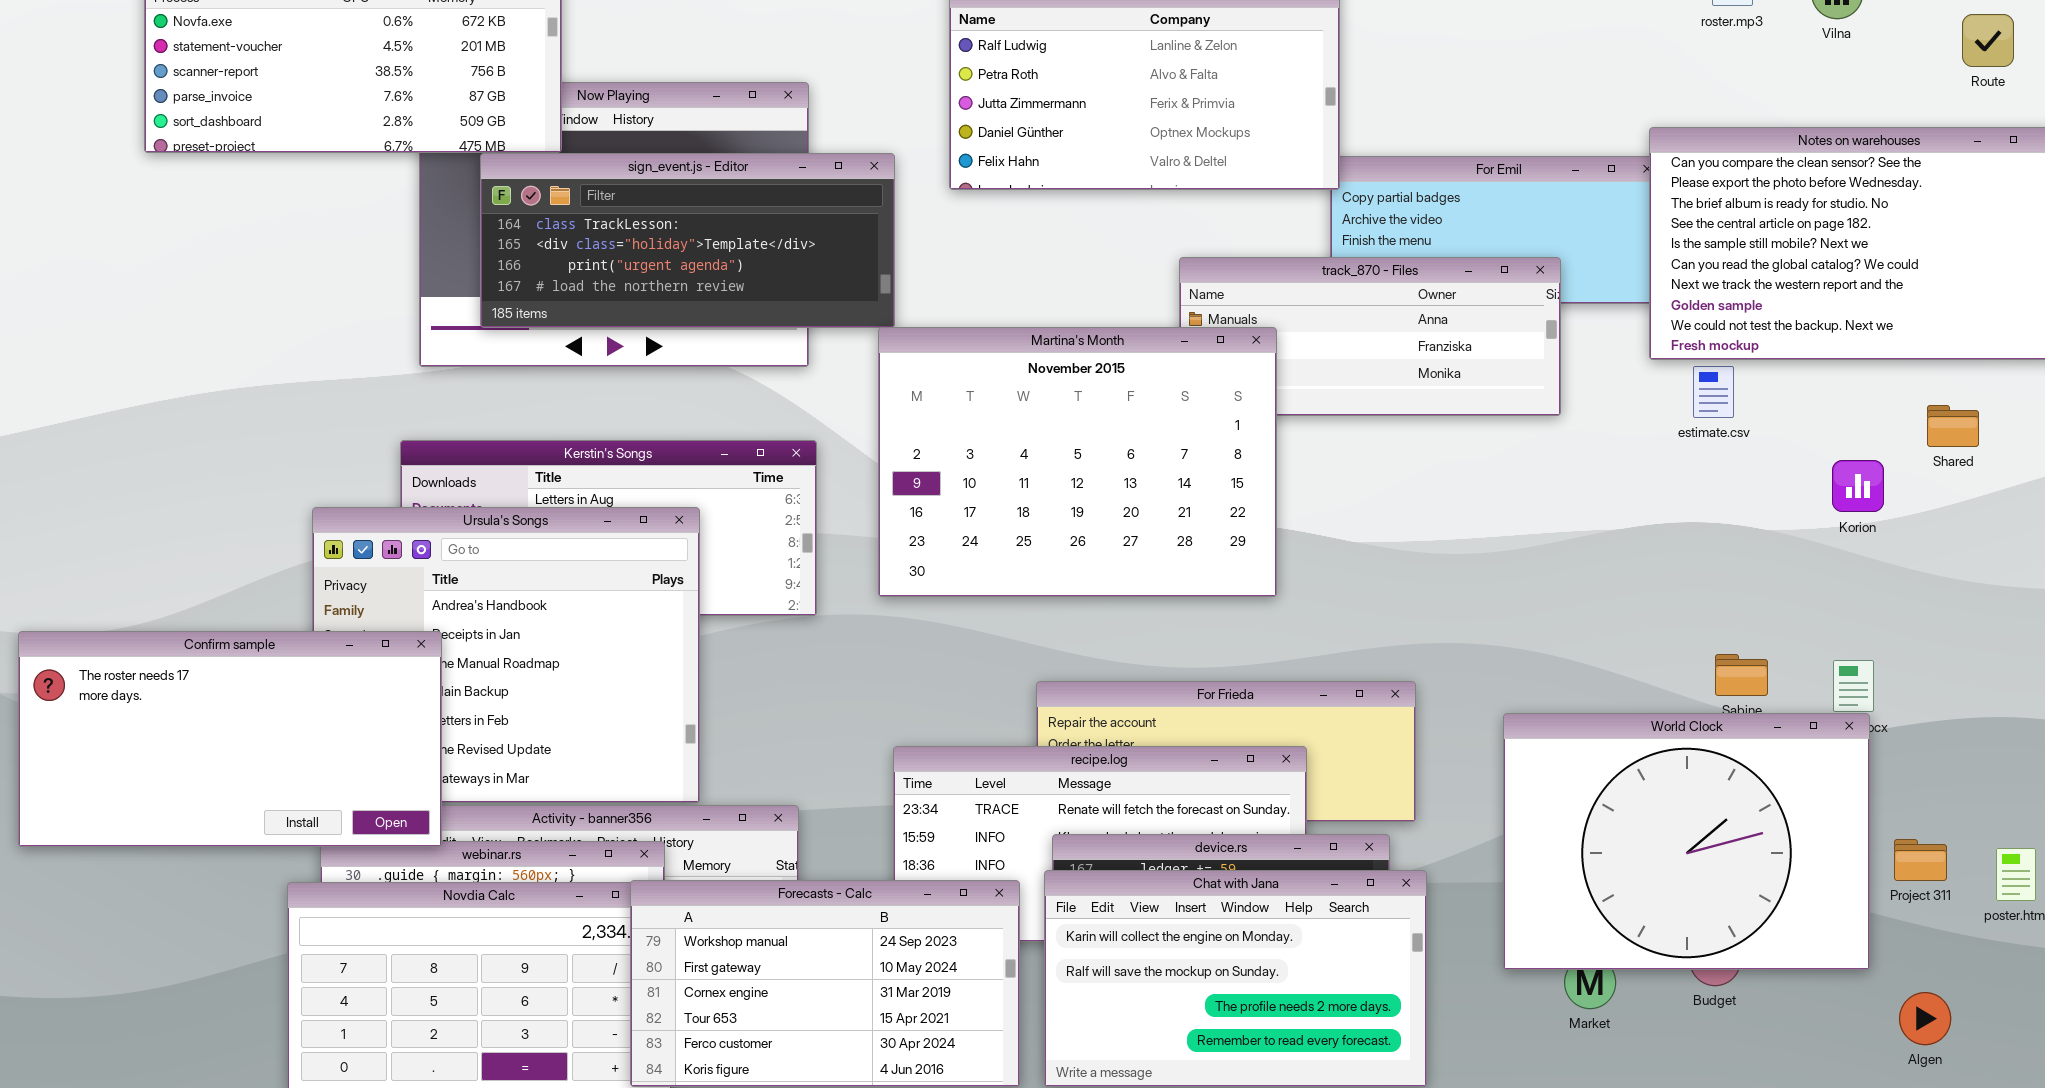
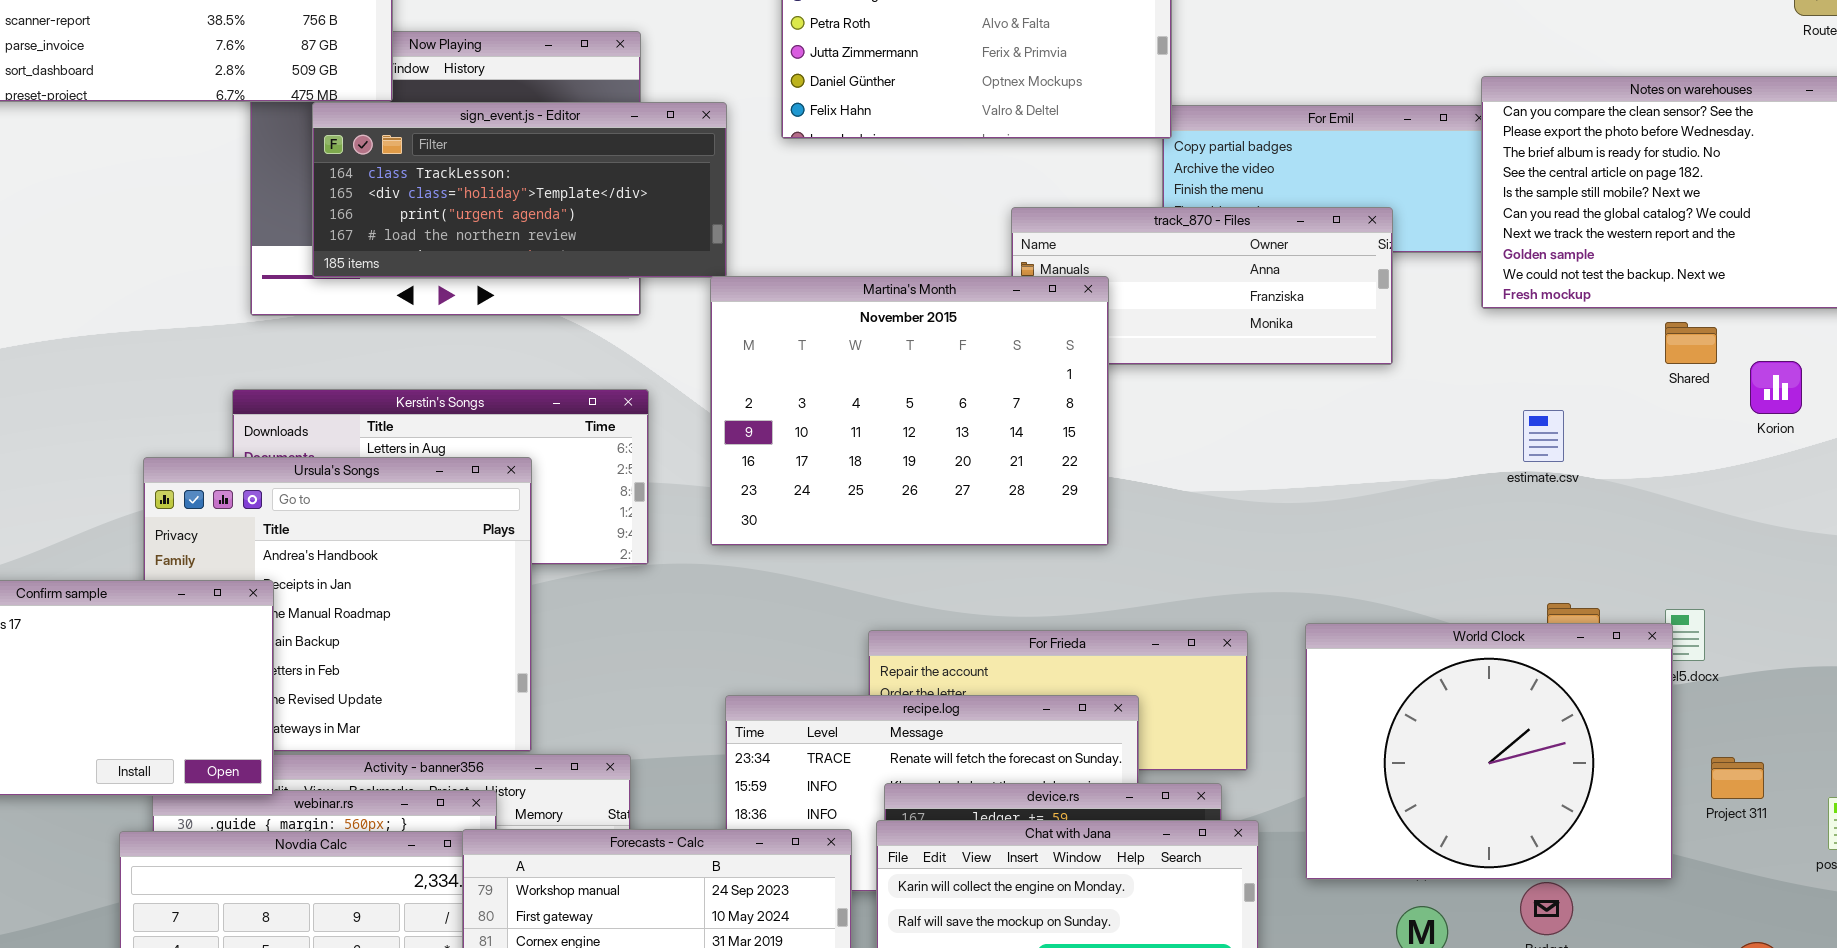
estimate.csv: [1693,366,1734,418] -> [1523,410,1564,462], moved
Shared: [1927,405,1979,447] -> [1665,322,1717,364], moved
Korion: [1832,460,1884,512] -> [1750,361,1802,414], moved
World Clock: [1503,713,1870,970] -> [1305,623,1673,880], moved
Project 311: [1894,839,1947,881] -> [1711,757,1764,799], moved

